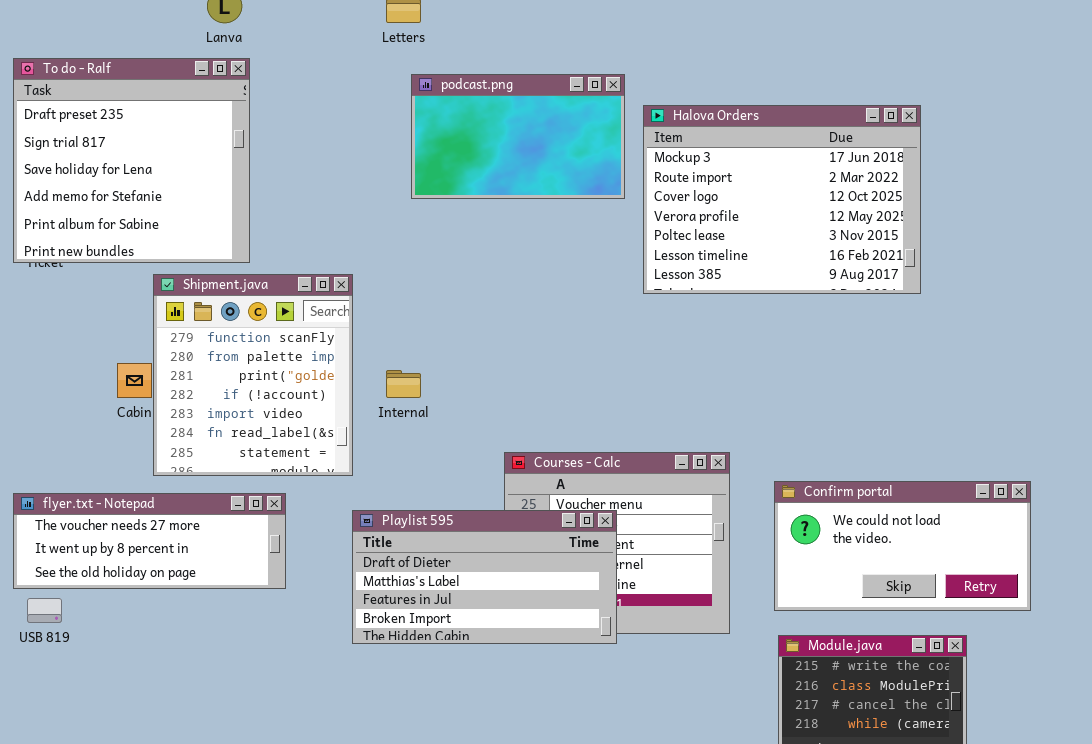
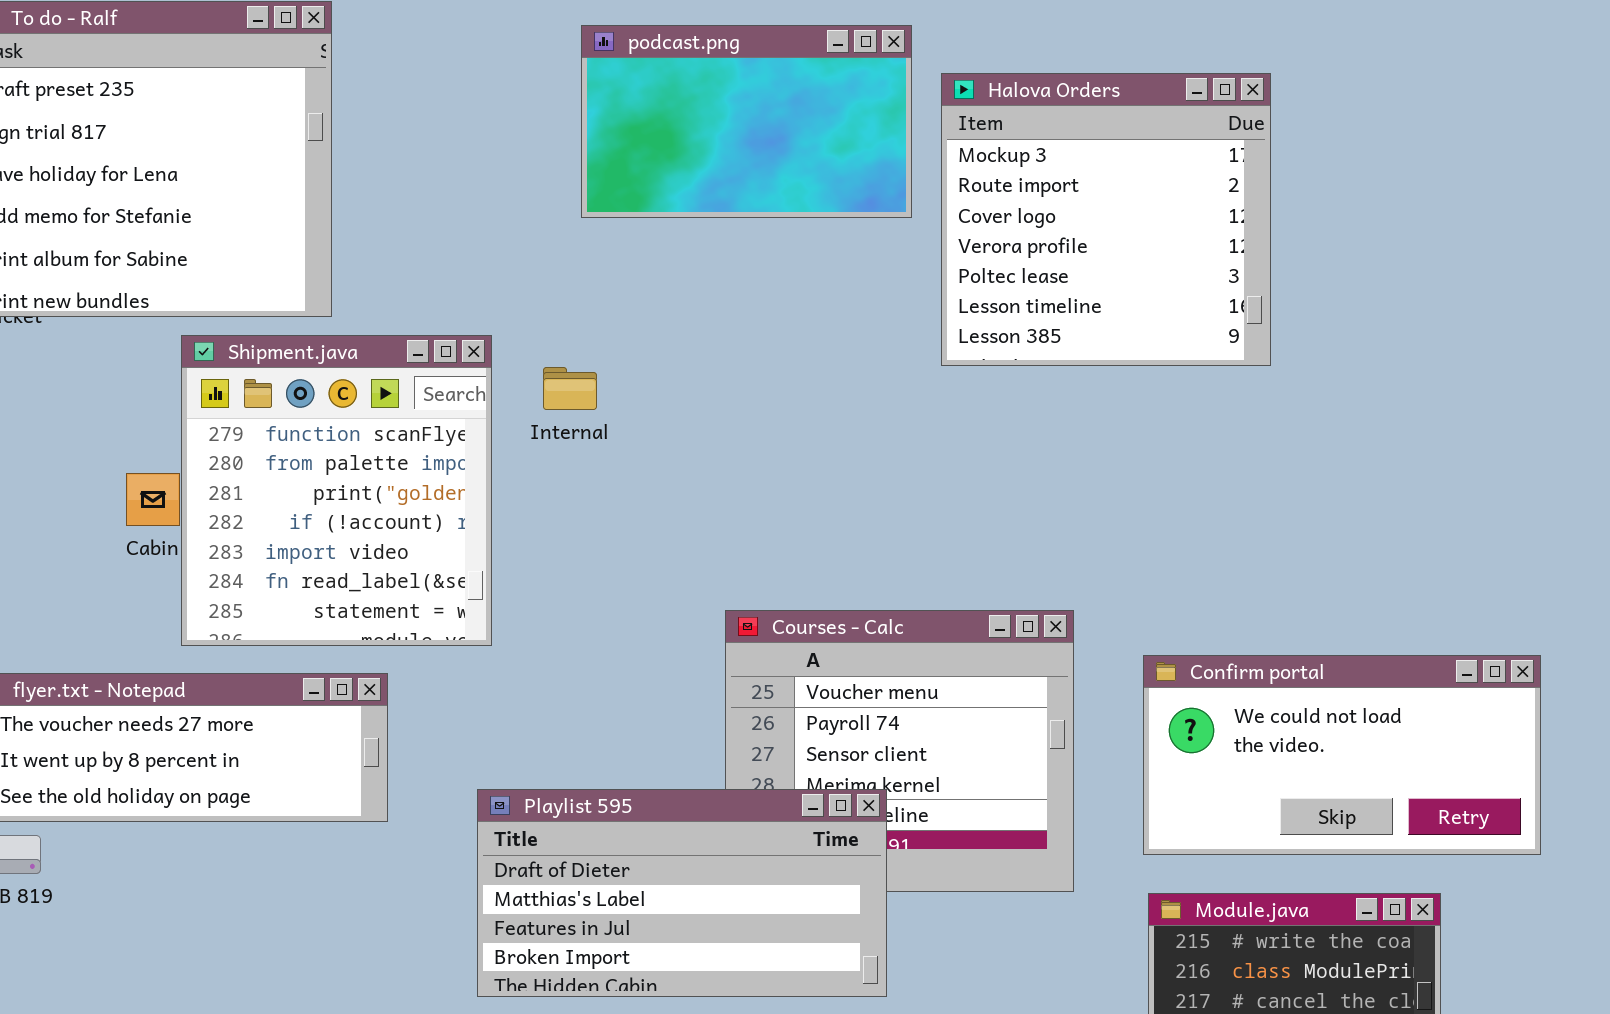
Halova Orders: [643,105,921,294] -> [941,73,1271,366], resized
Internal: [386,370,421,398] -> [543,367,597,410], moved
Playlist 595: [352,510,617,644] -> [477,789,887,997], moved

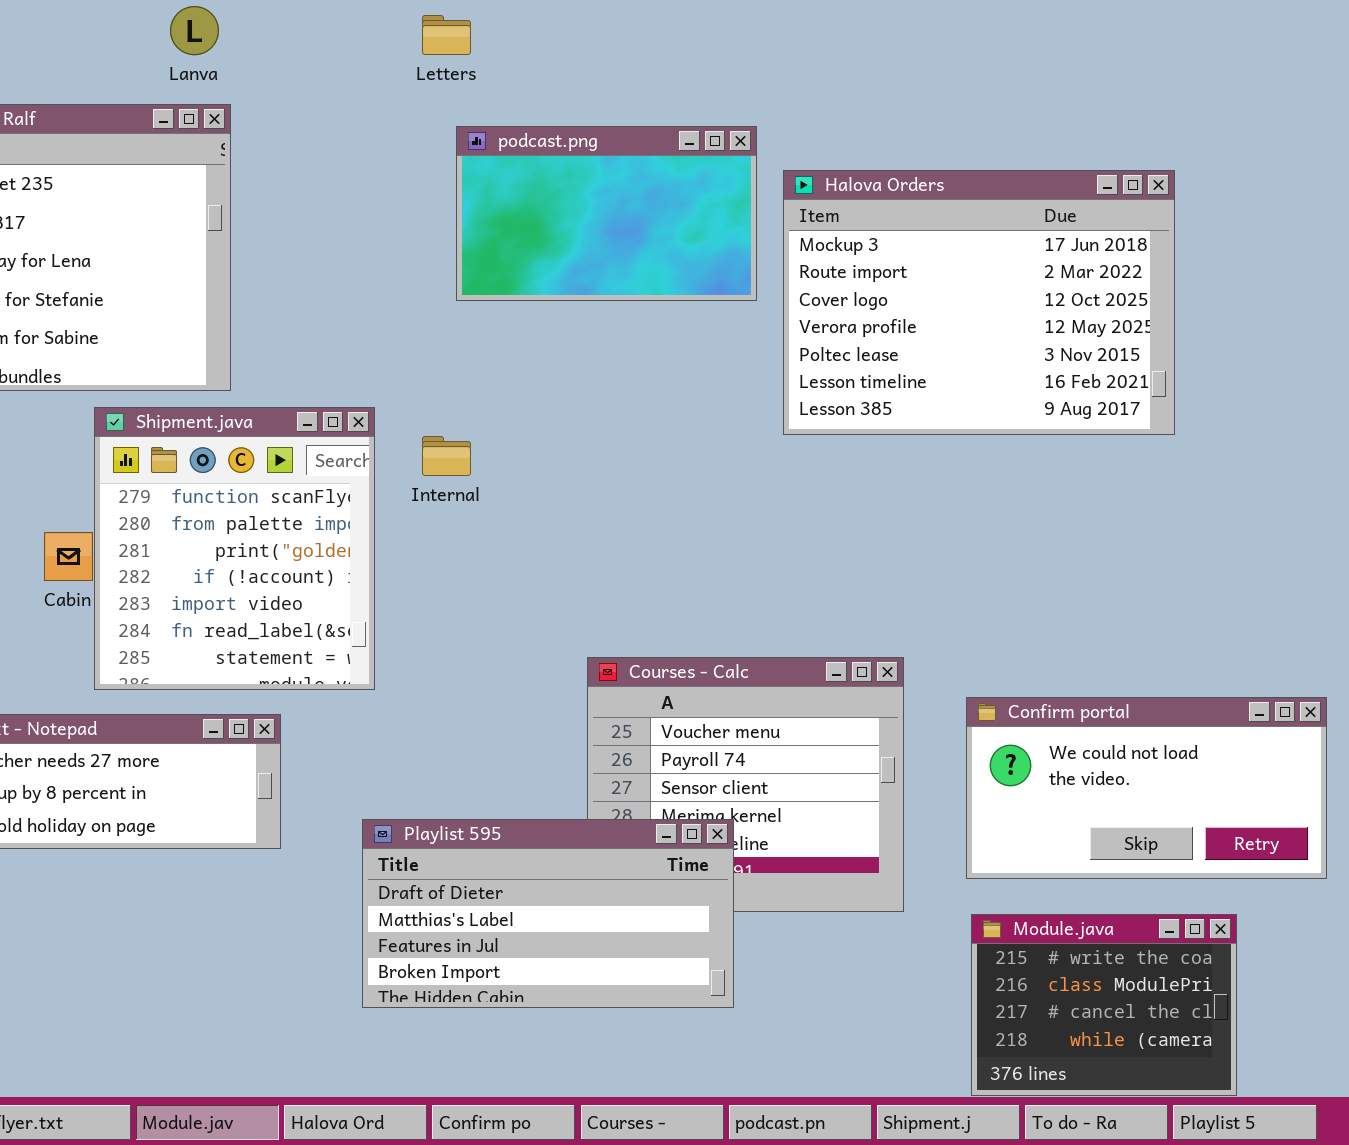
Halova Orders: [941,73,1271,366] -> [783,170,1175,435], resized

